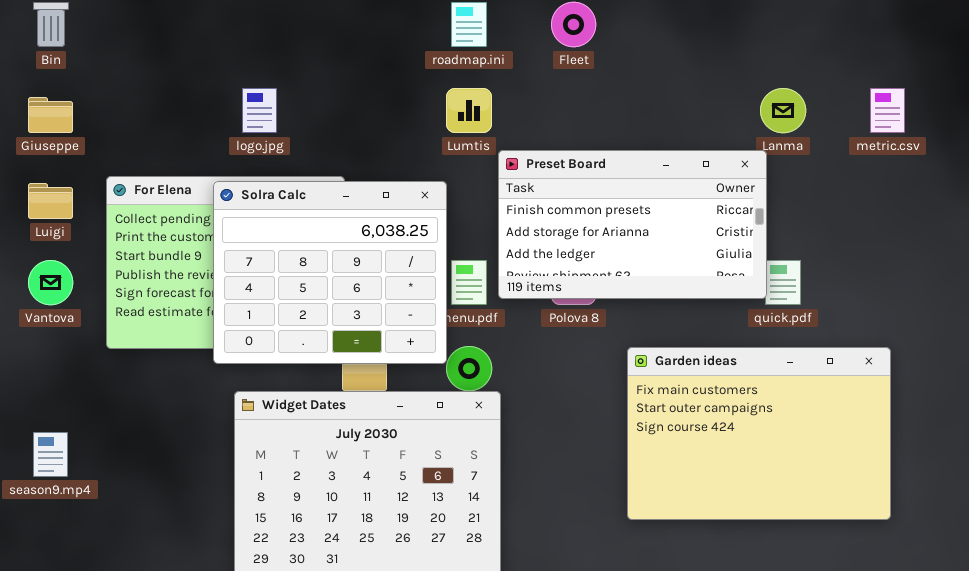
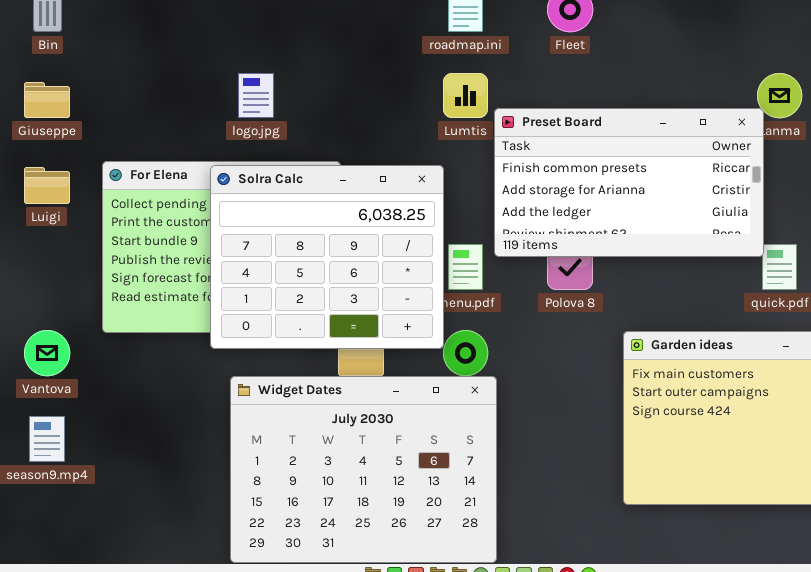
Preset Board: [498,150,767,299] -> [494,108,764,257], moved
Vantova: [28,260,73,305] -> [24,330,70,376], moved

